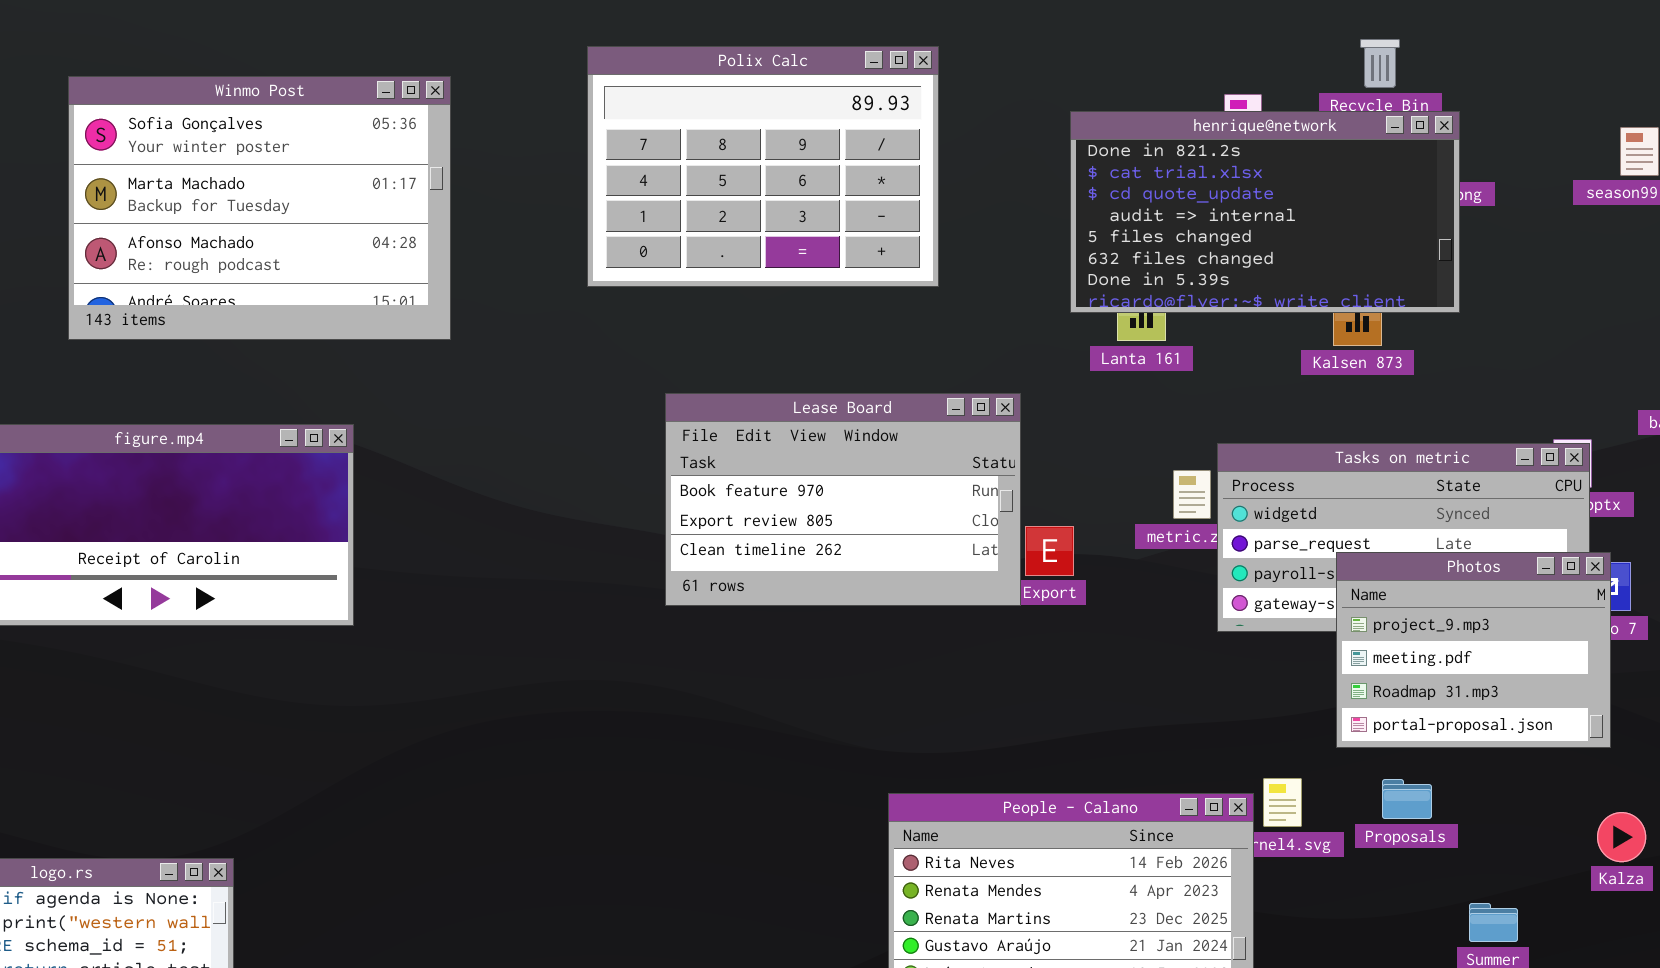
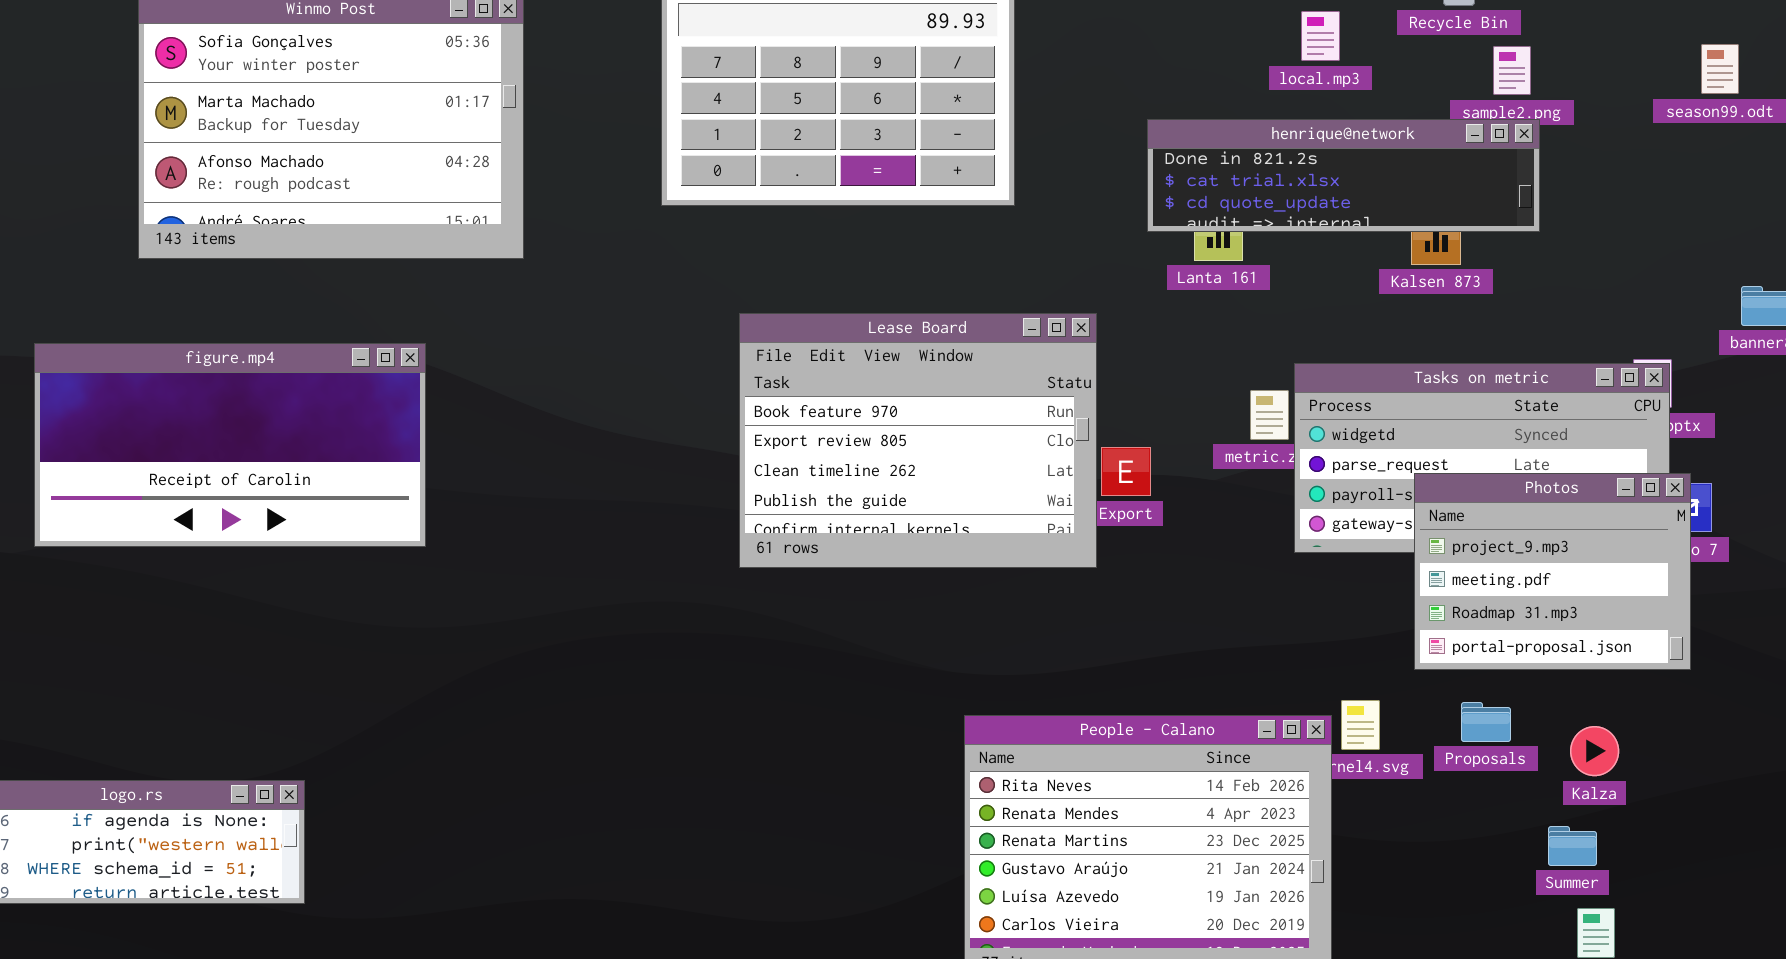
henrique@network: [1070,111,1460,313] -> [1147,119,1540,232], resized
Lease Board: [665,393,1021,606] -> [739,313,1097,568], resized
Kalza: [1597,812,1646,862] -> [1570,726,1619,776], moved

